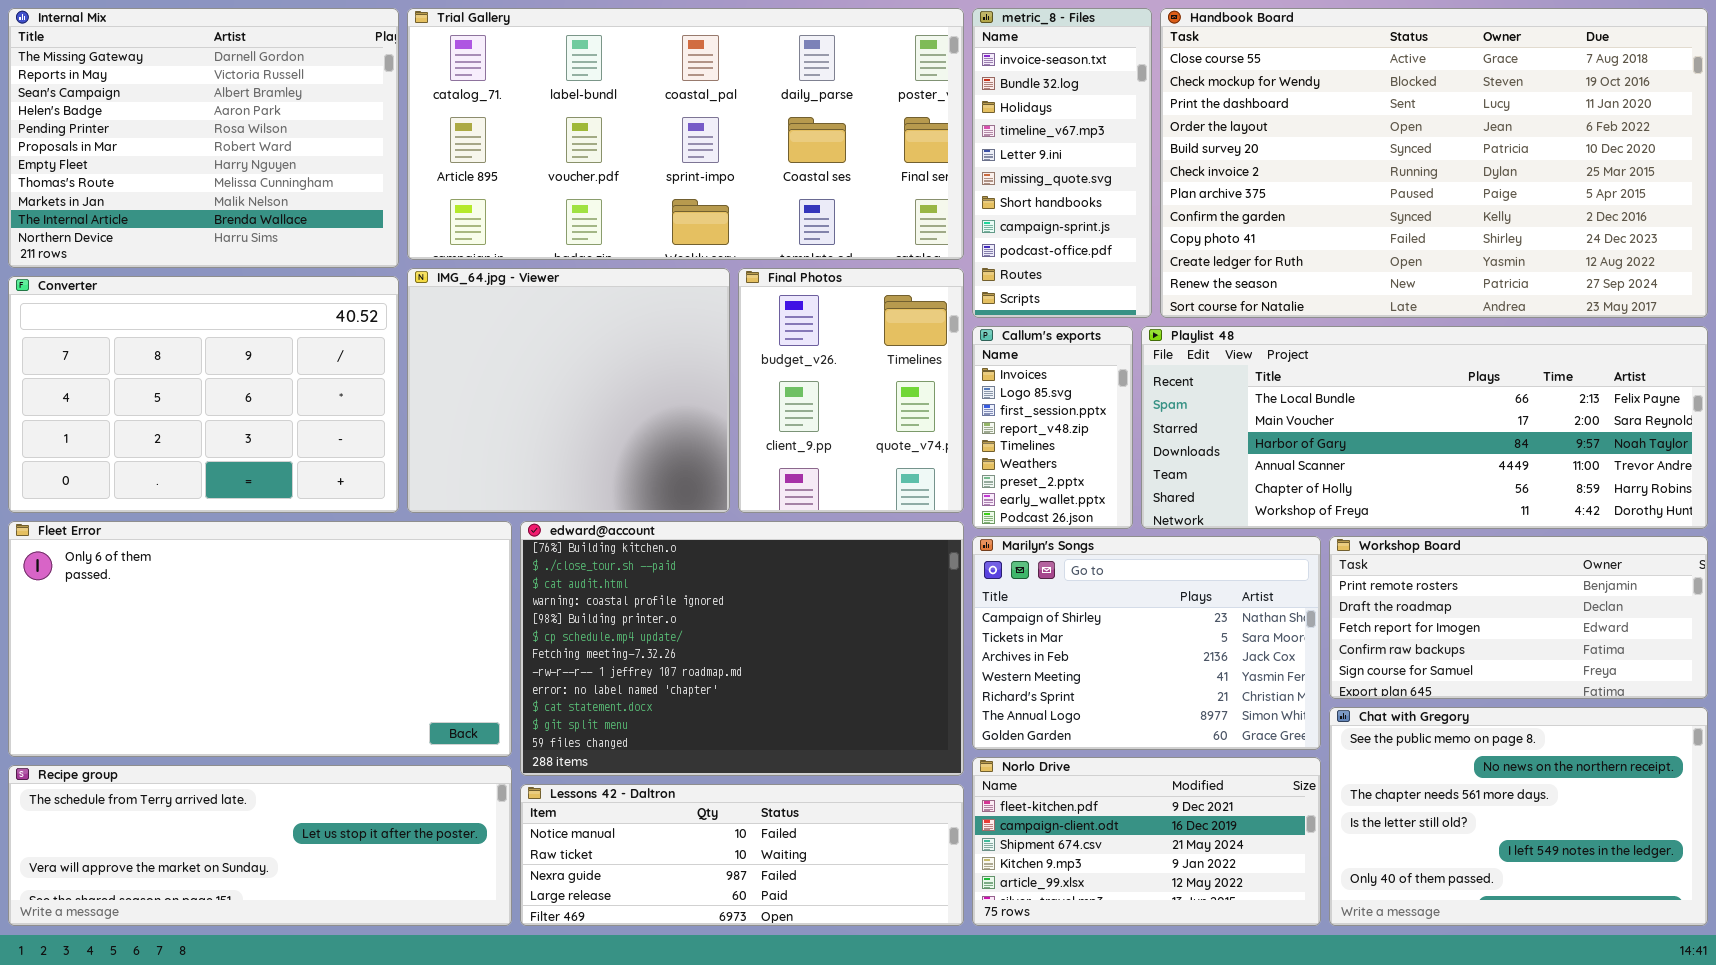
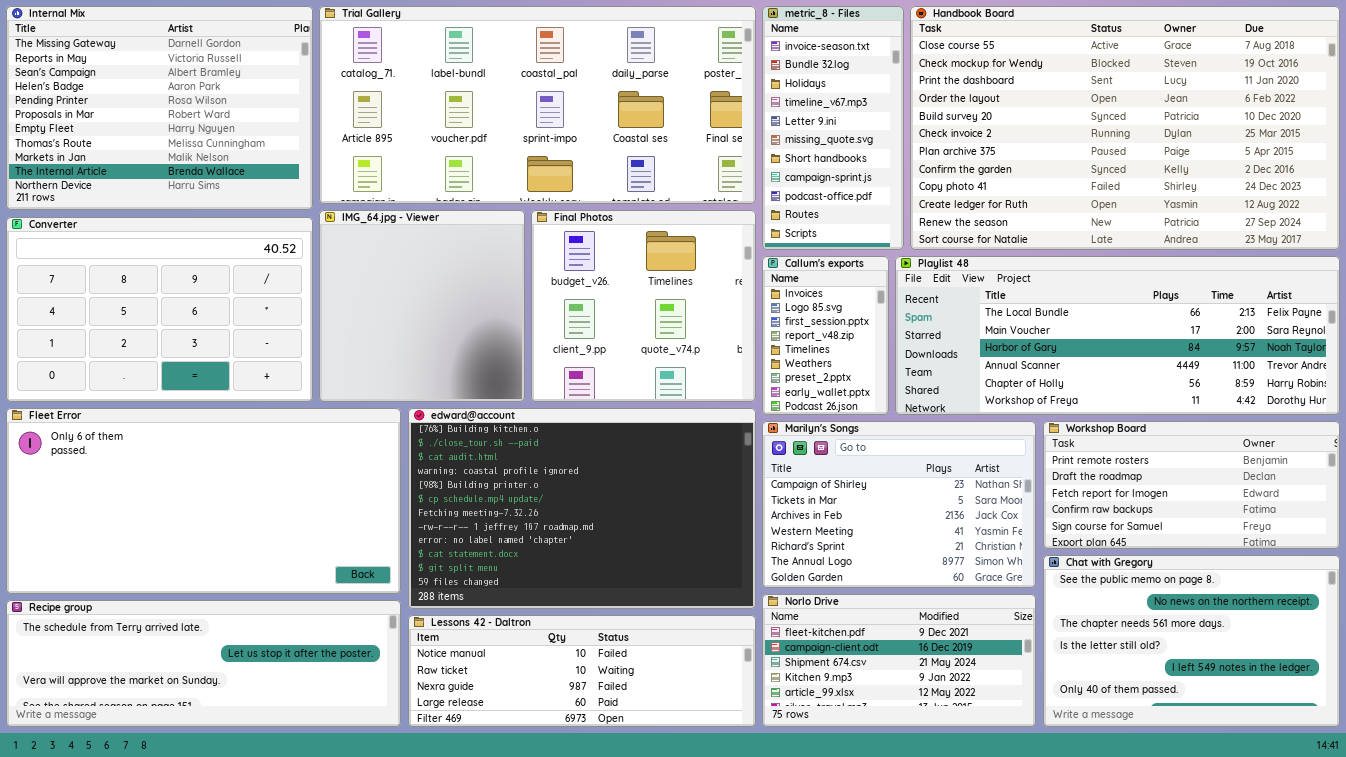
IMG_64.jpg - Viewer: [407,268,730,513] -> [319,210,525,402], resized
Final Photos: [738,268,964,513] -> [531,210,756,402], resized

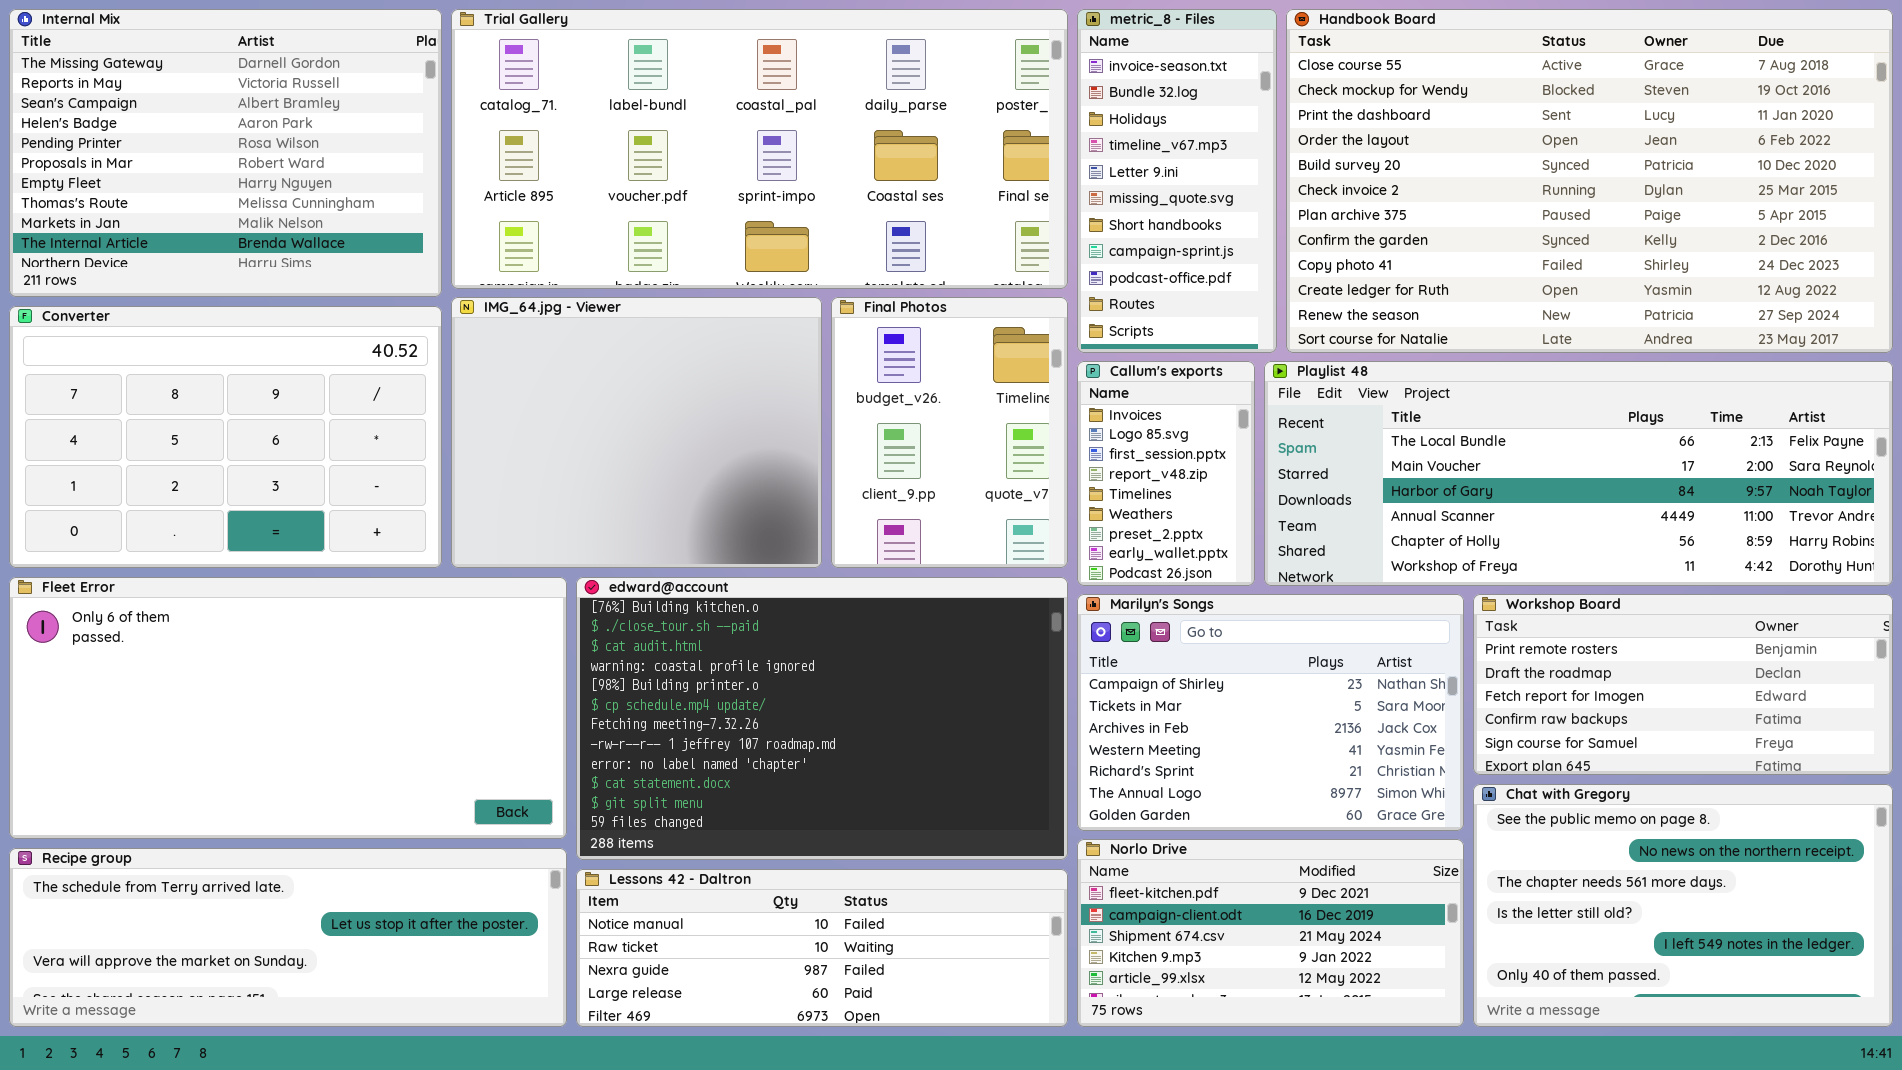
IMG_64.jpg - Viewer: [319,210,525,402] -> [451,297,822,568], resized
Final Photos: [531,210,756,402] -> [831,297,1068,568], resized

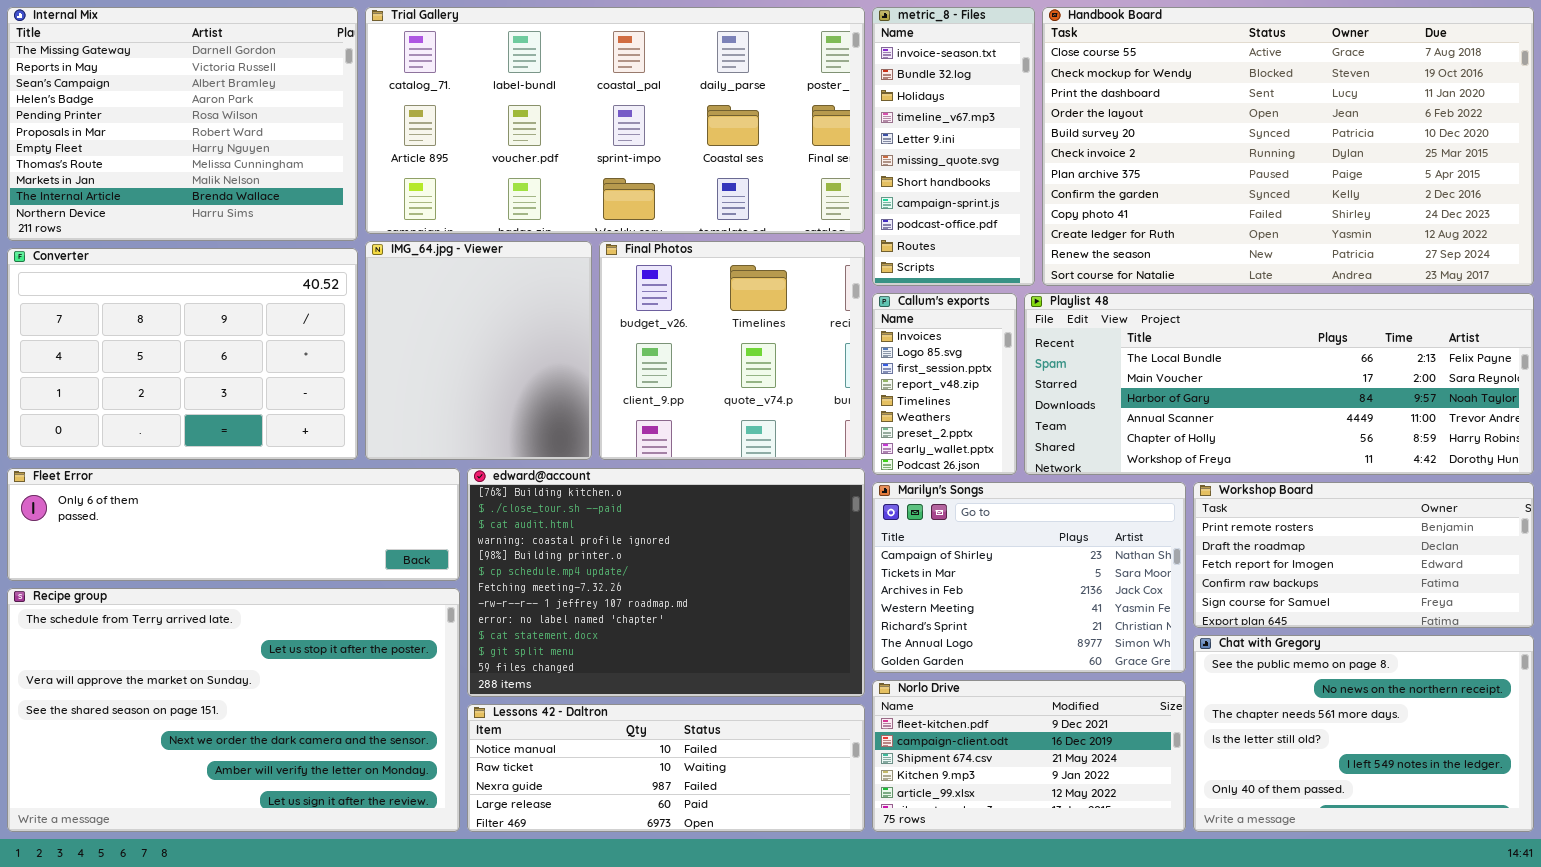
IMG_64.jpg - Viewer: [451,297,822,568] -> [365,241,592,460], resized
Final Photos: [831,297,1068,568] -> [599,241,865,460], resized
Fleet Error: [9,577,567,839] -> [7,468,460,581], resized
Recipe group: [9,848,567,1027] -> [7,588,460,832], resized

